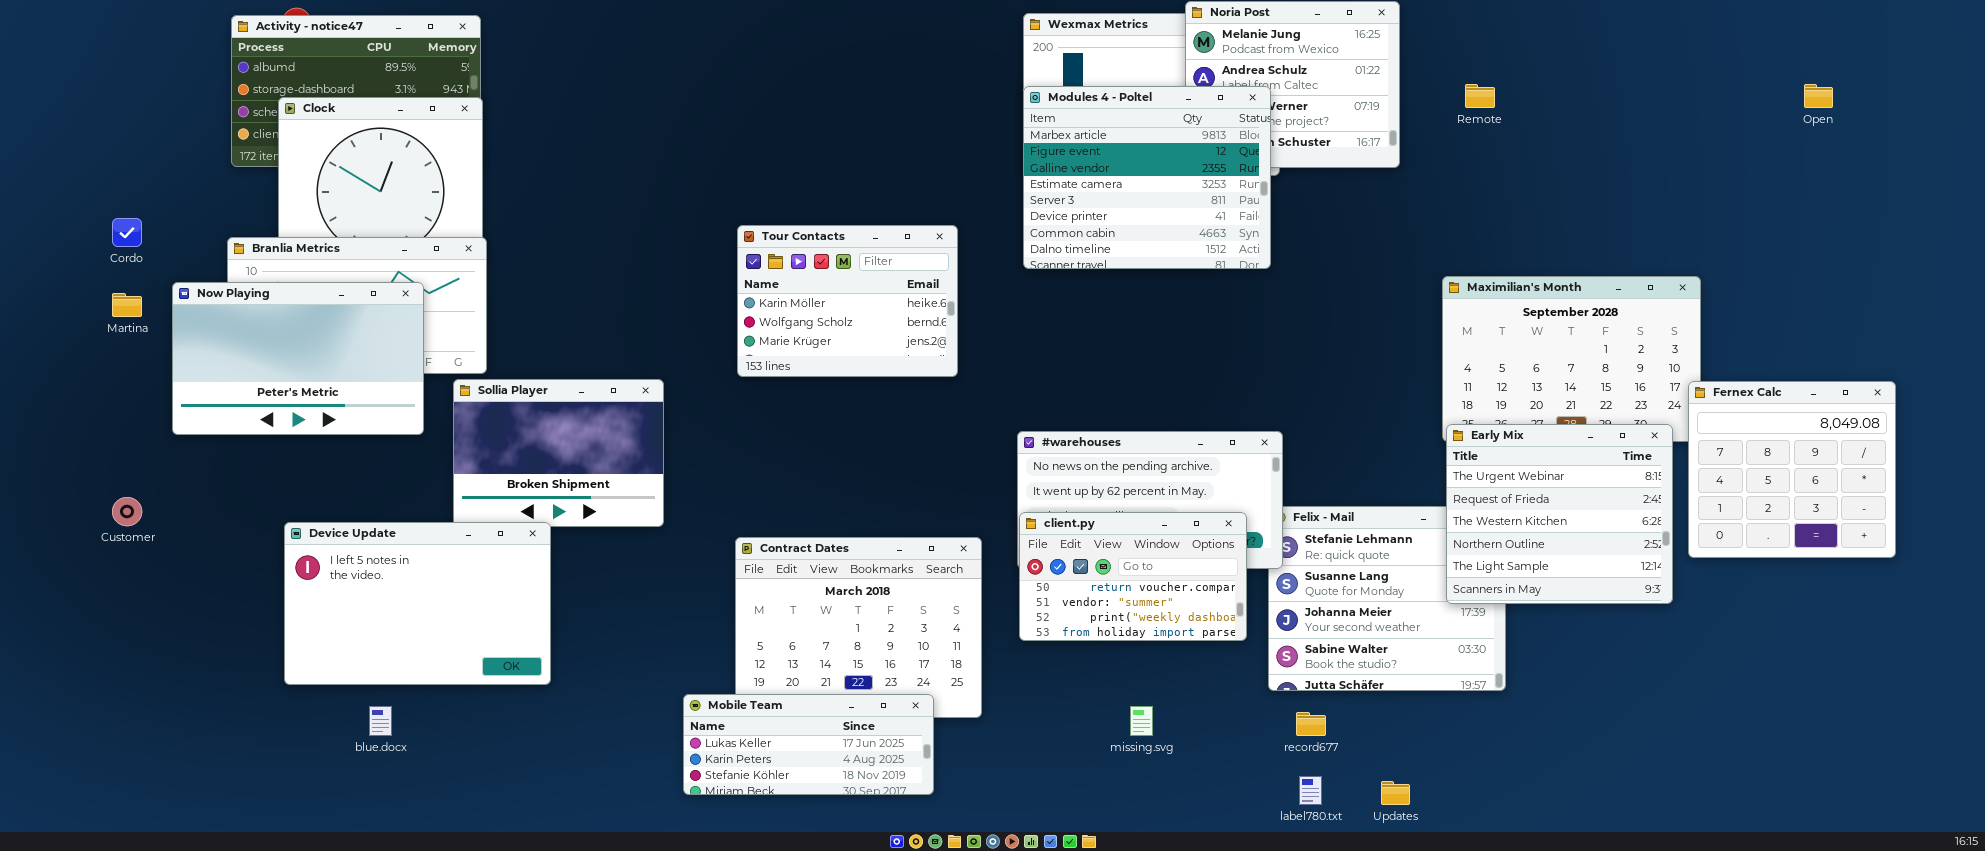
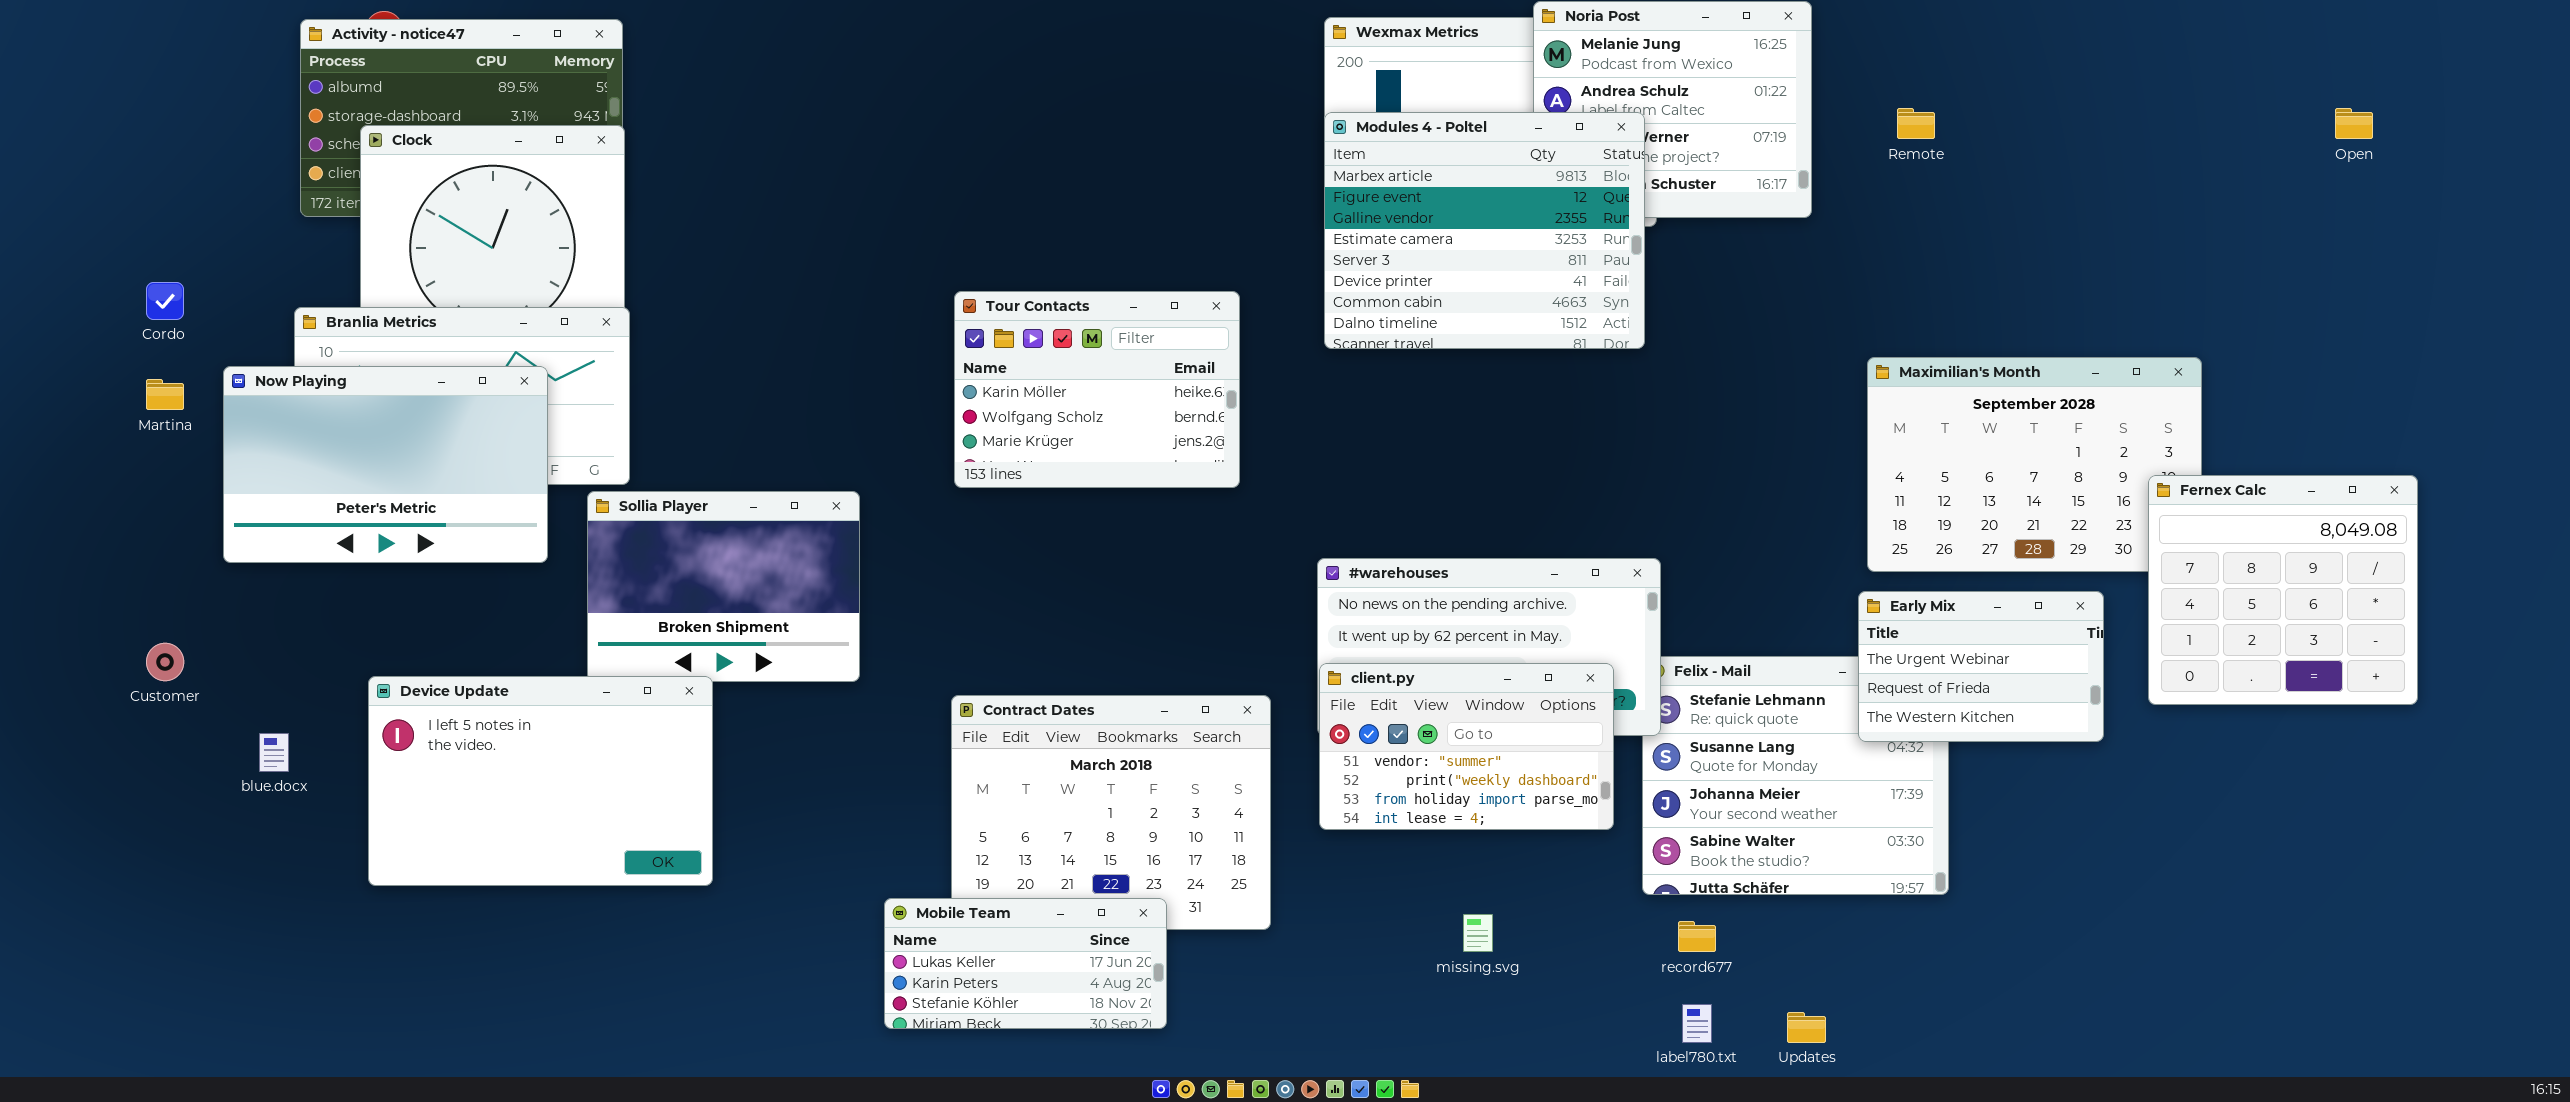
Fernex Calc: [1688,381,1896,558] -> [2148,475,2418,705], moved
Early Mix: [1446,424,1673,604] -> [1858,591,2104,742], moved, resized
client.py: [1019,512,1247,641] -> [1319,663,1614,830], scrolled down 1 row
Mobile Team: [683,694,934,795] -> [884,898,1167,1029], resized
blue.docx: [369,706,392,736] -> [259,733,289,772], moved

